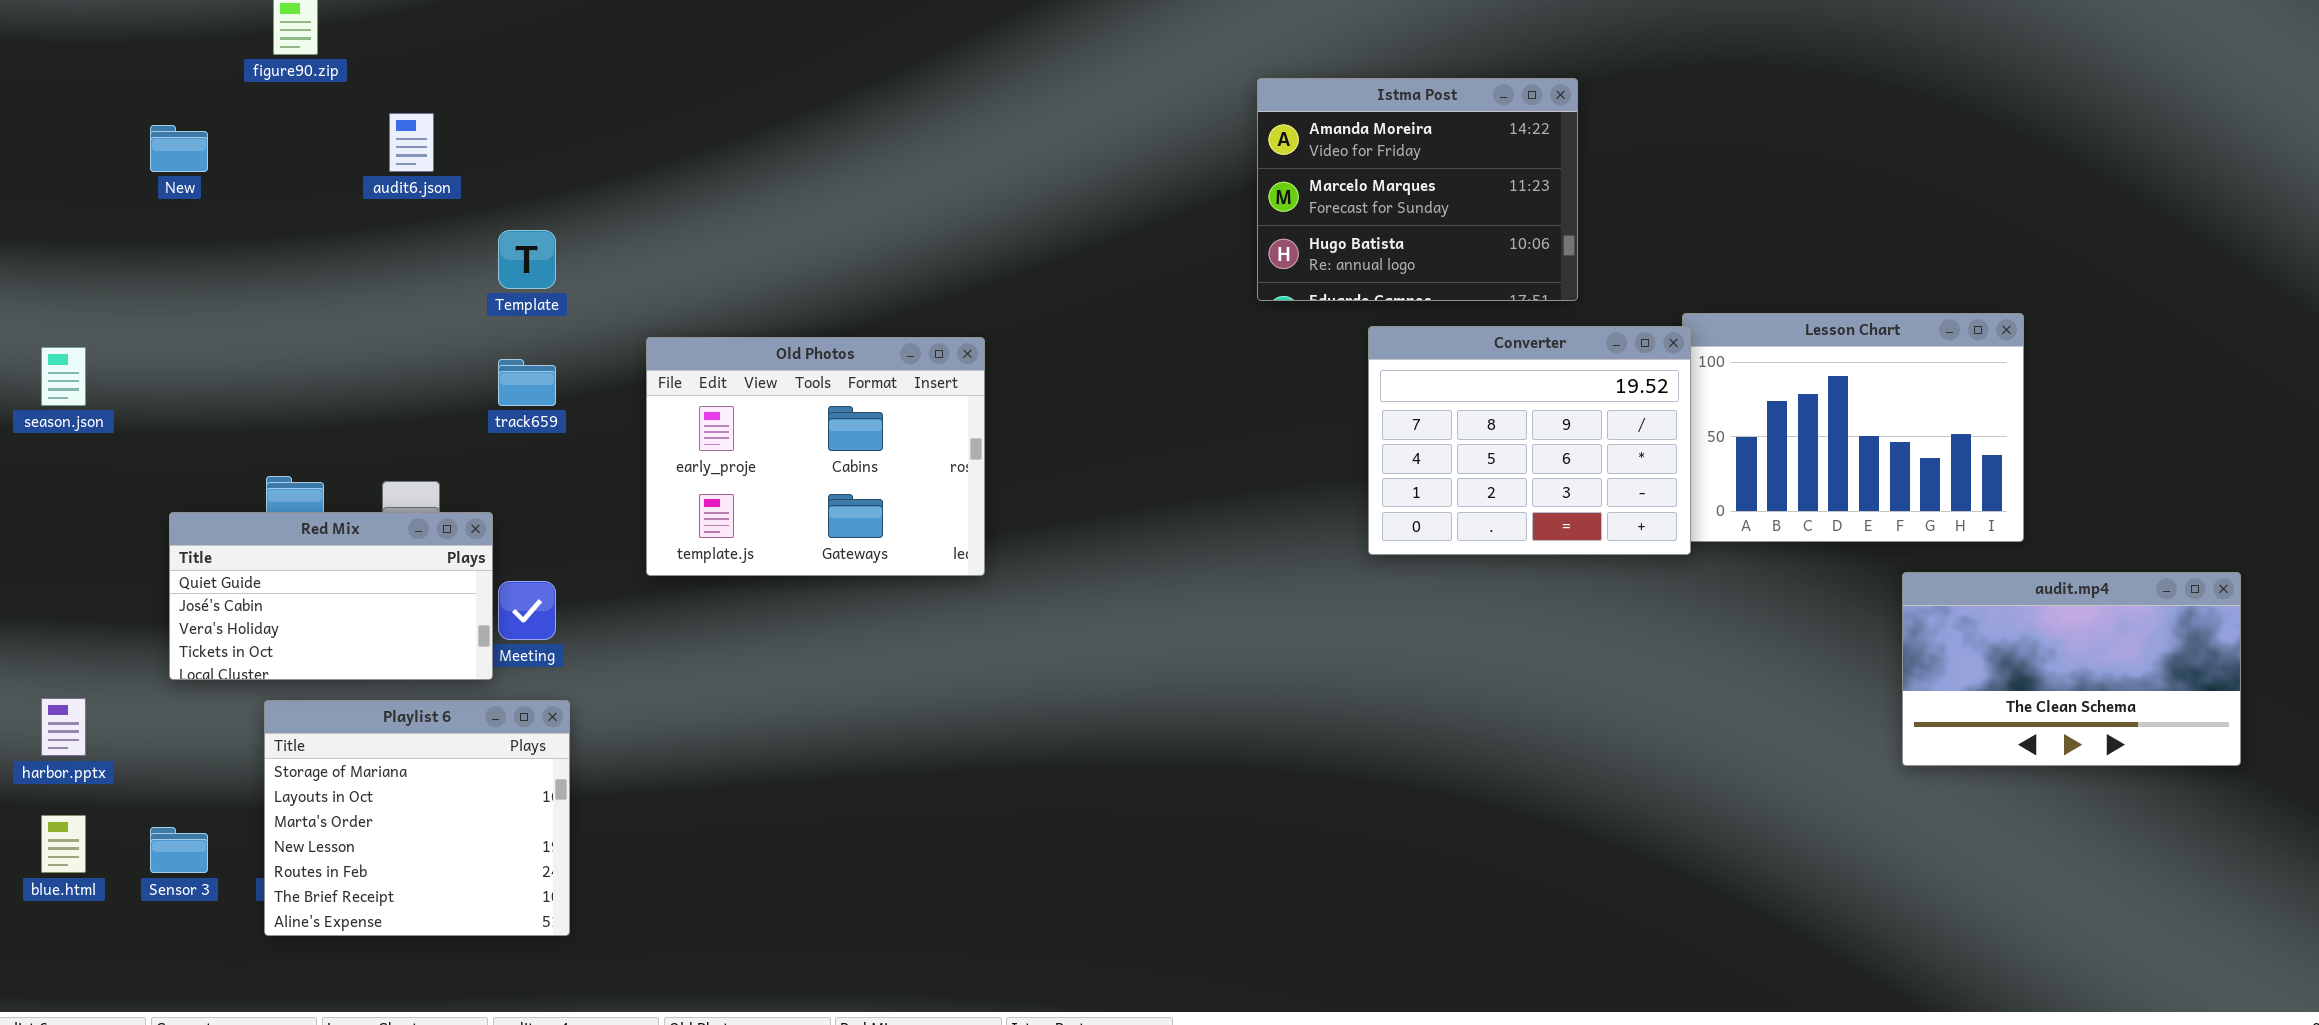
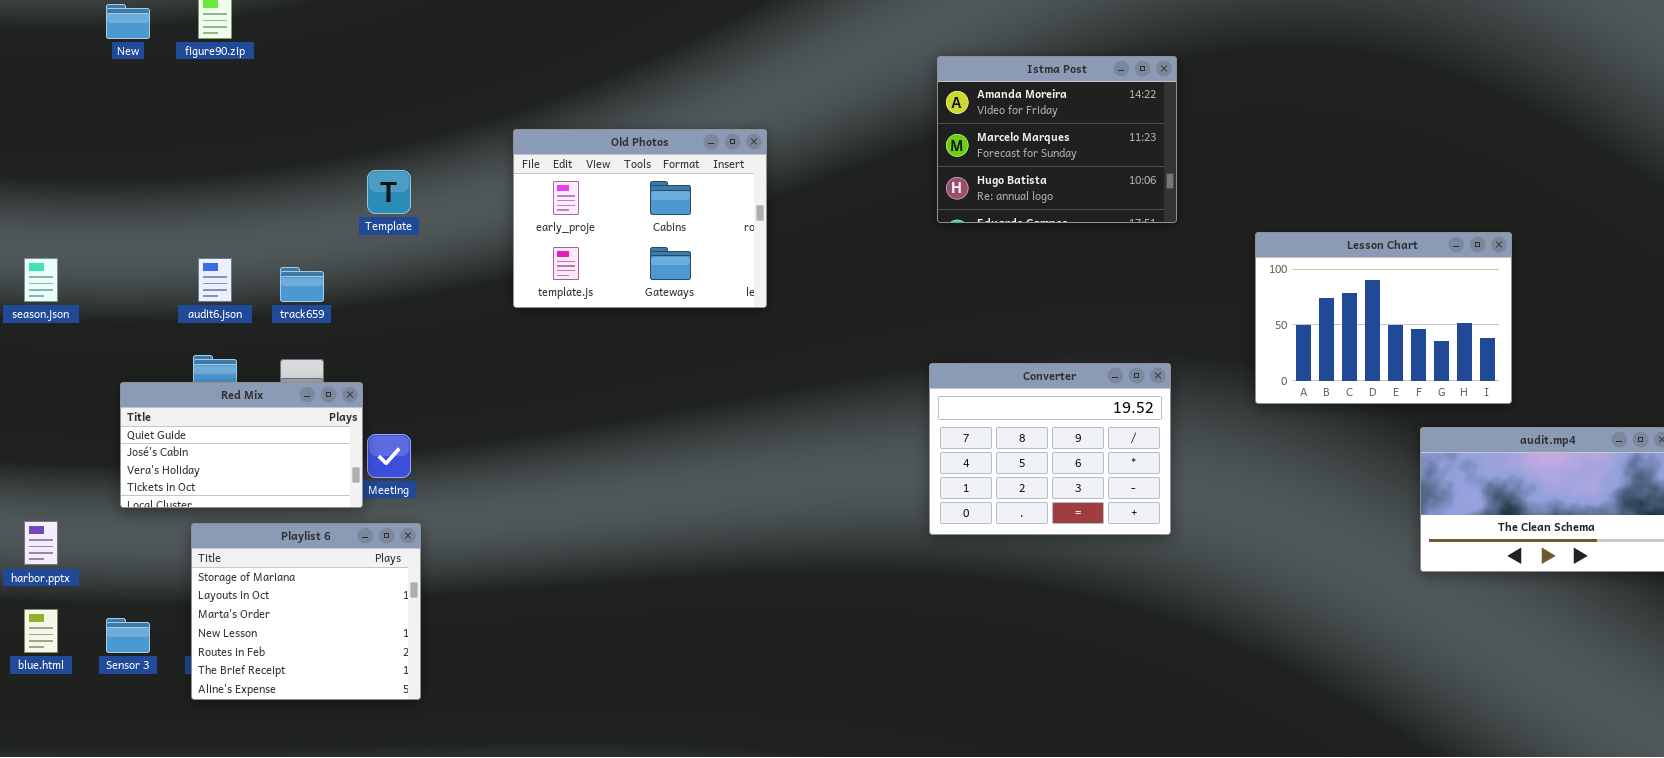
audit6.json: [389,113,434,172] -> [198,258,232,302], moved
New: [150,125,208,172] -> [106,4,150,39], moved
Converter: [1368,326,1691,555] -> [929,363,1171,535], moved
Old Photos: [646,337,985,576] -> [513,129,767,308], moved
track659: [498,359,556,406] -> [280,267,324,302], moved

